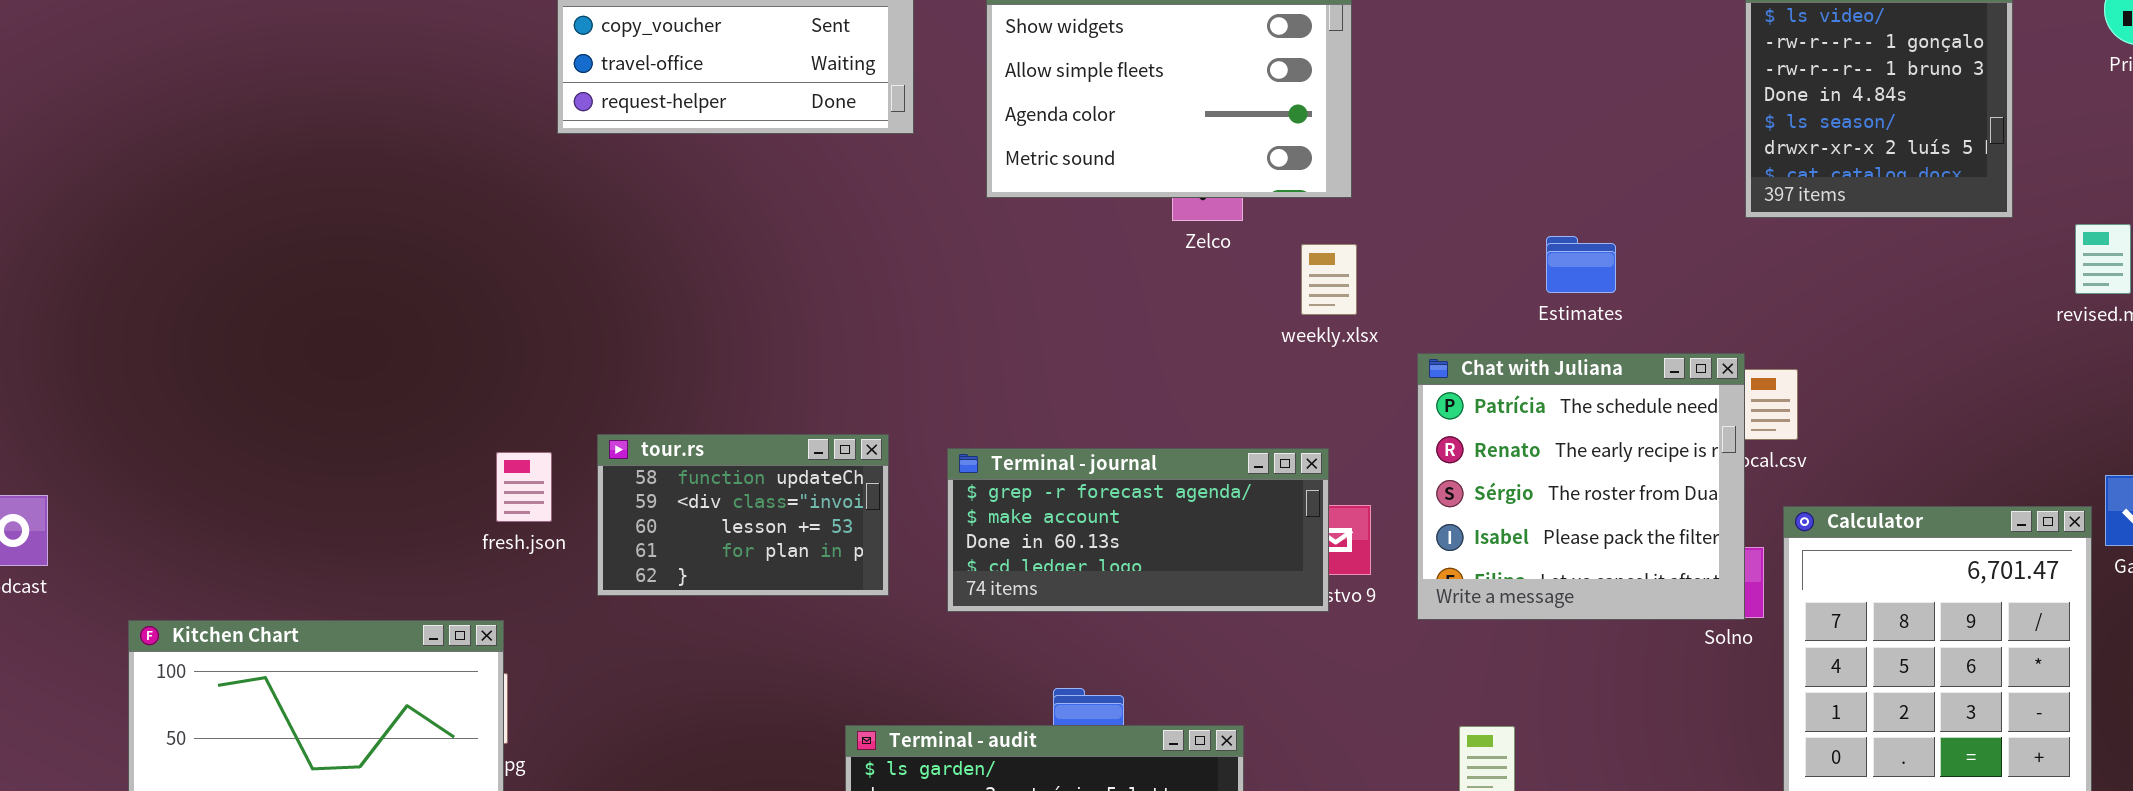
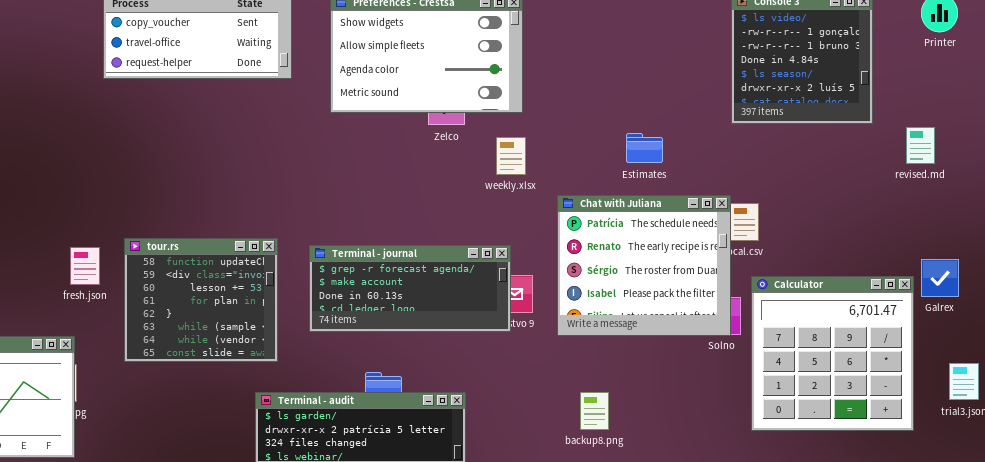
tour.rs: [597,434,889,596] -> [124,238,278,362], resized

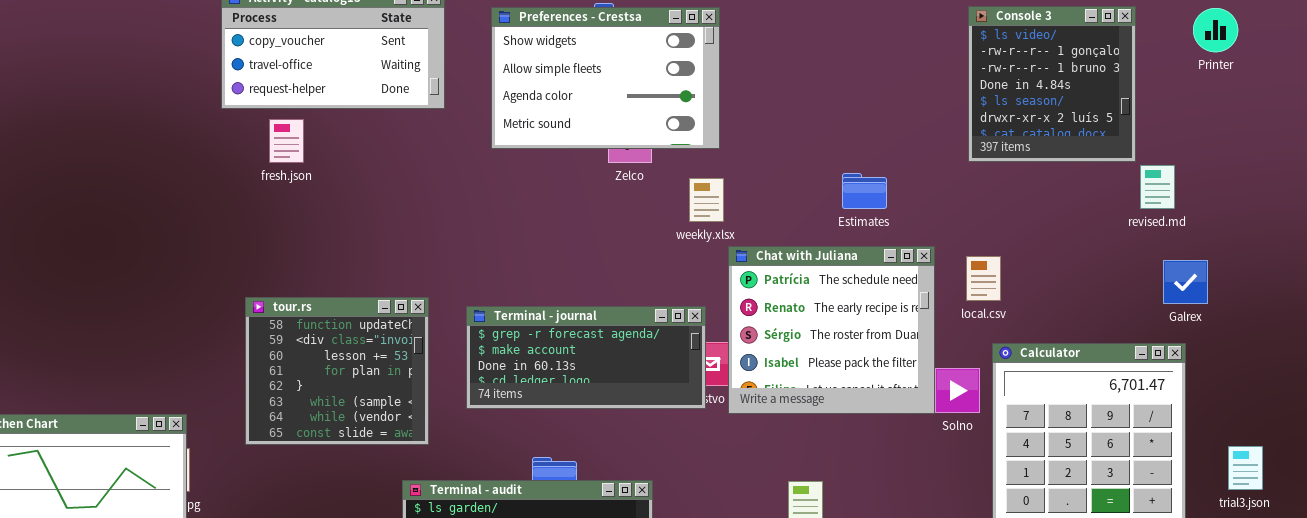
revised.md: [906,127,935,164] -> [1140,165,1175,209], moved
Chat with Juliana: [557,195,731,336] -> [728,246,935,414], moved
fresh.json: [70,247,100,285] -> [269,119,304,163], moved
Galrex: [921,259,959,297] -> [1163,260,1208,304], moved

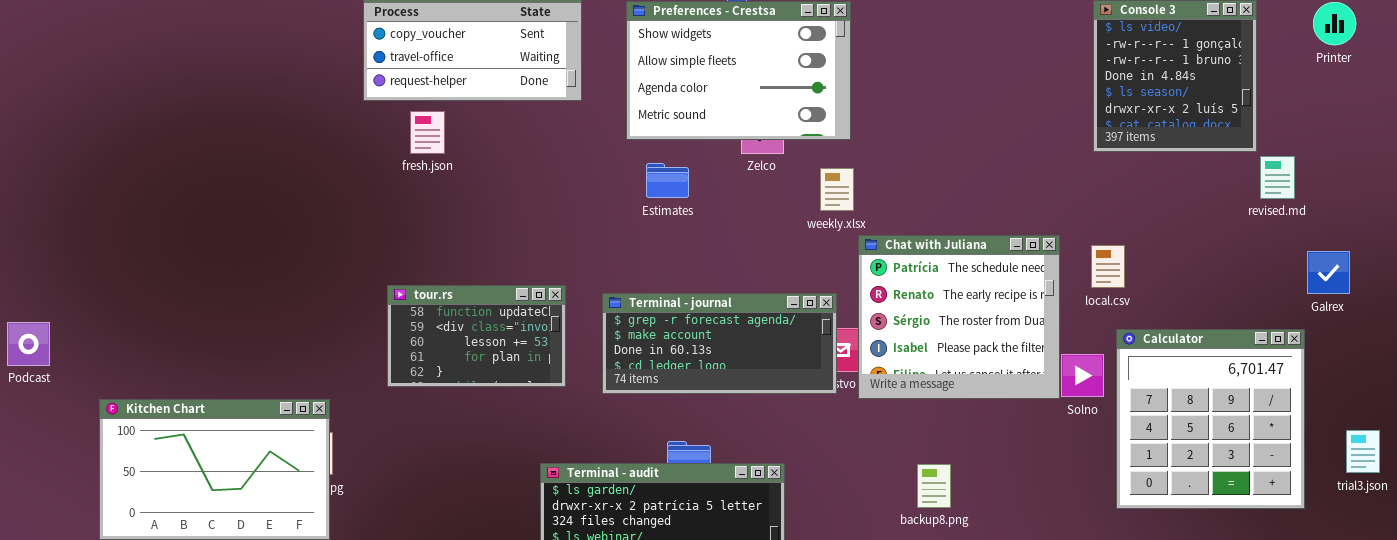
Estimates: [842,173,887,209] -> [646,163,689,198], moved
Galrex: [1163,260,1208,304] -> [1307,251,1350,294], moved
tour.rs: [245,297,429,445] -> [387,285,566,387], resized

